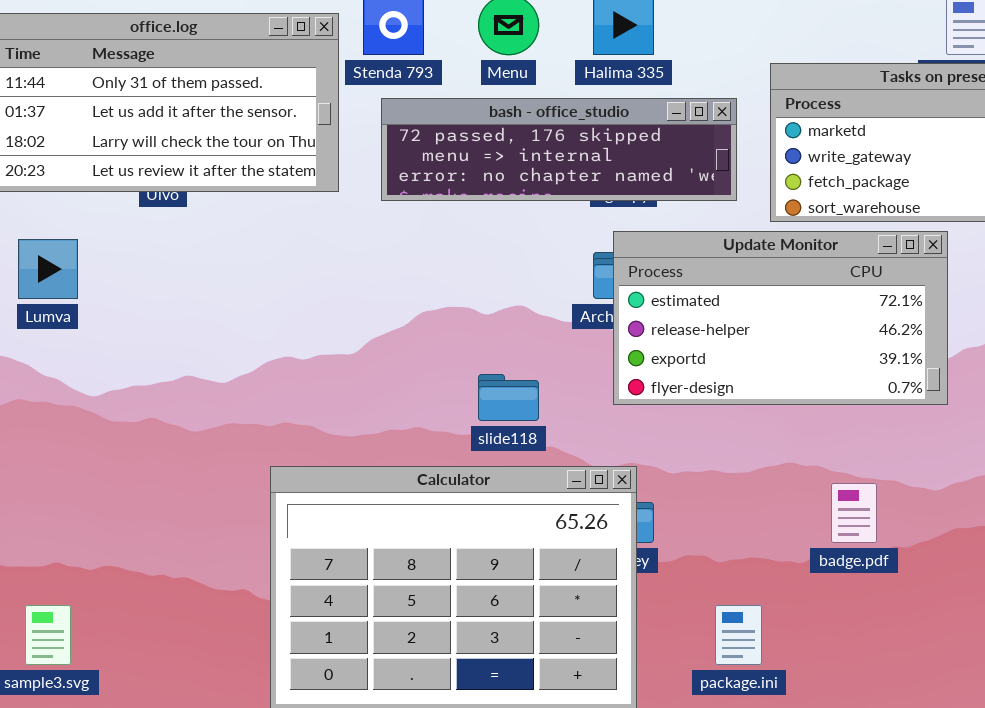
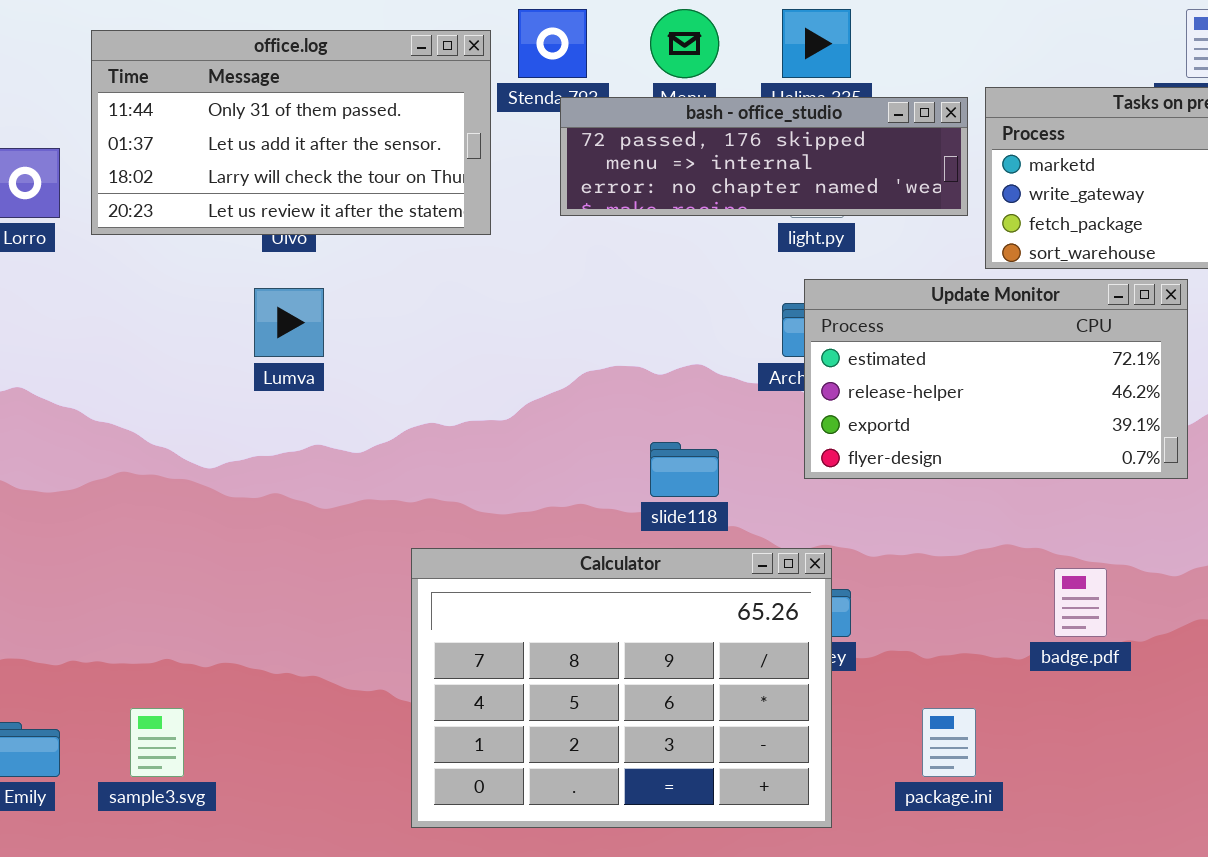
bash - office_studio: [381,98,737,201] -> [560,97,968,216], moved
Lumva: [18,239,78,299] -> [254,288,324,357], moved

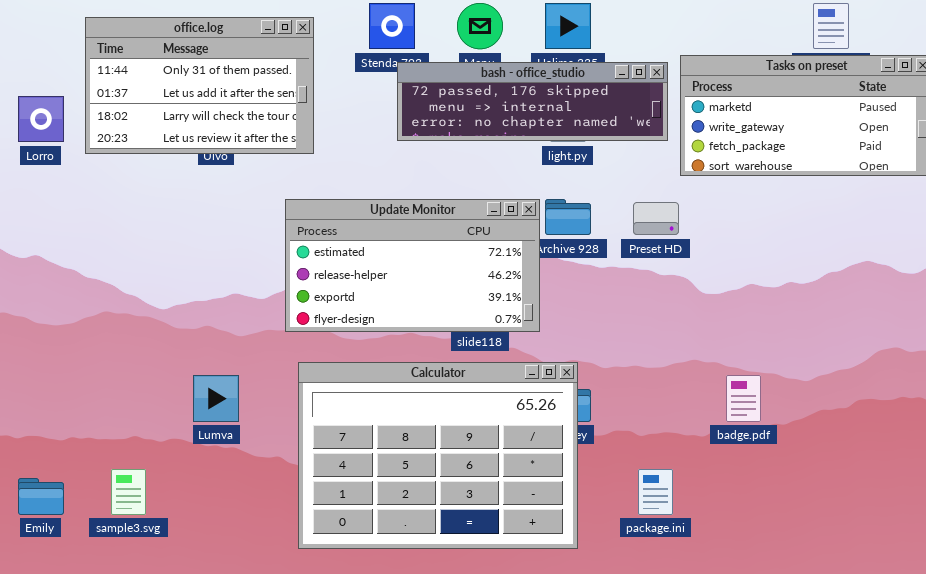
office.log: [91,30,491,235] -> [85,17,314,154], resized
Update Monitor: [804,279,1188,479] -> [285,199,540,332], moved
Lumva: [254,288,324,357] -> [193,375,239,422], moved

